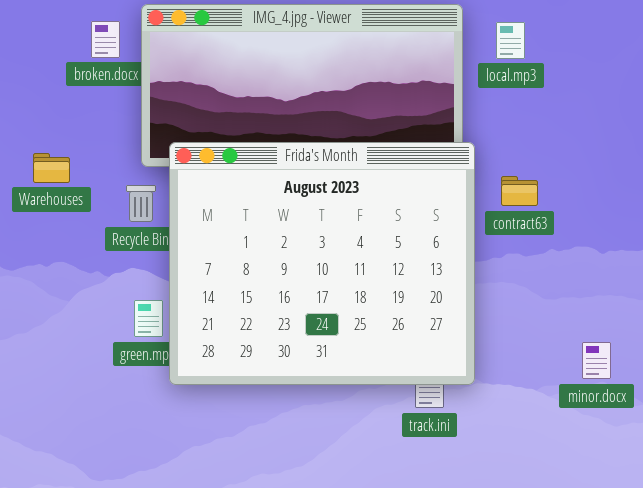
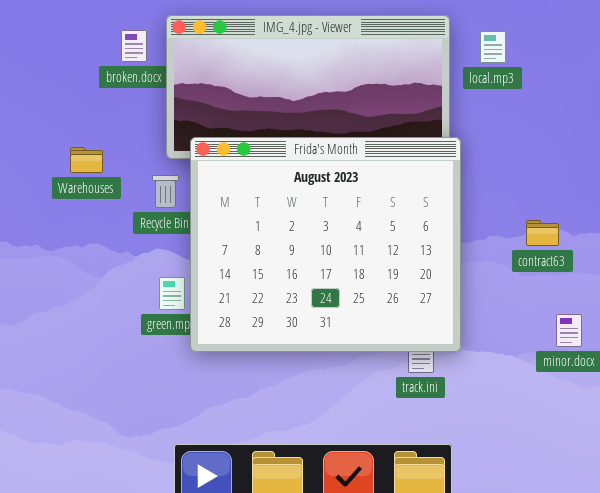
contract63: [501,176,538,206] -> [526,220,559,246], moved

